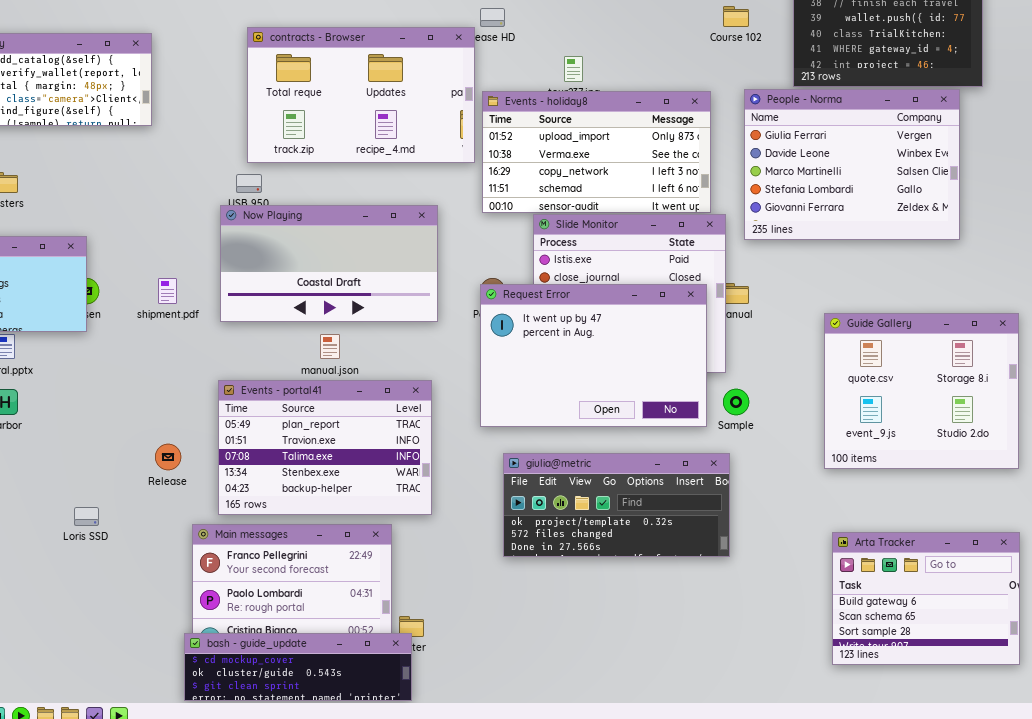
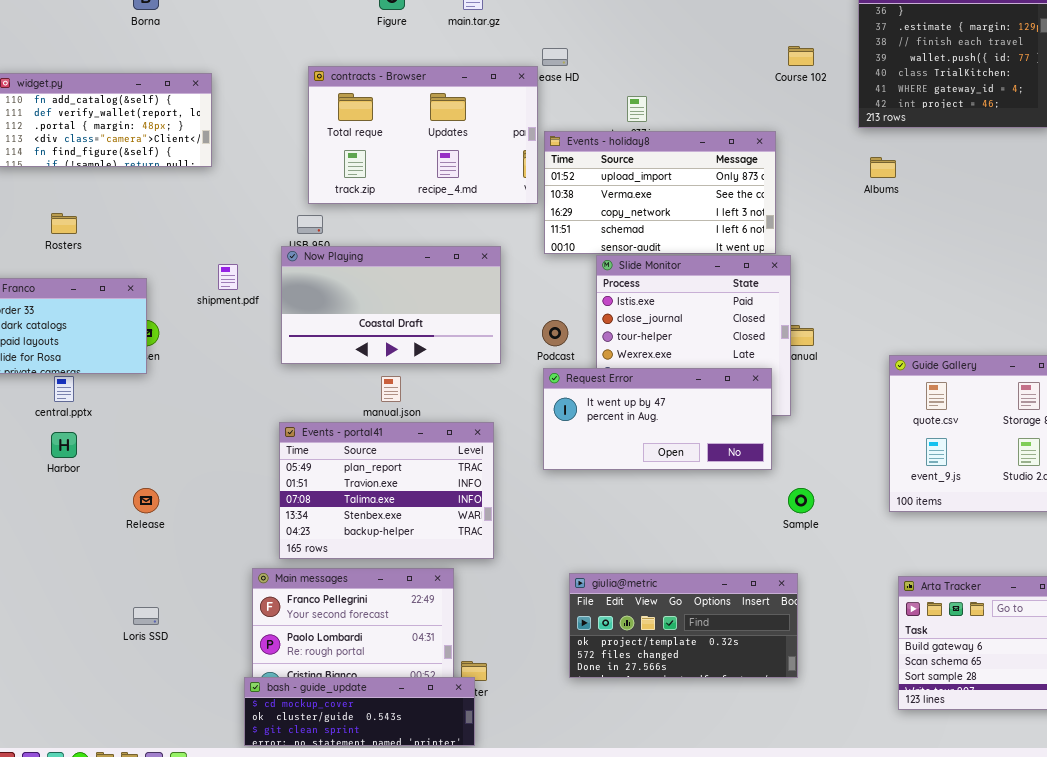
People - Norma: [744,89,960,240] -> none, closed
shipment.pdf: [158,278,177,304] -> [218,264,238,290], moved
Request Error: [480,284,707,427] -> [543,368,772,470], resized
Sample: [723,389,749,415] -> [788,488,814,513], moved
Release: [155,444,181,470] -> [133,488,159,513], moved
giulia@metric: [503,453,730,557] -> [569,573,798,678], moved
Loris SSD: [74,507,99,526] -> [133,607,159,625], moved

